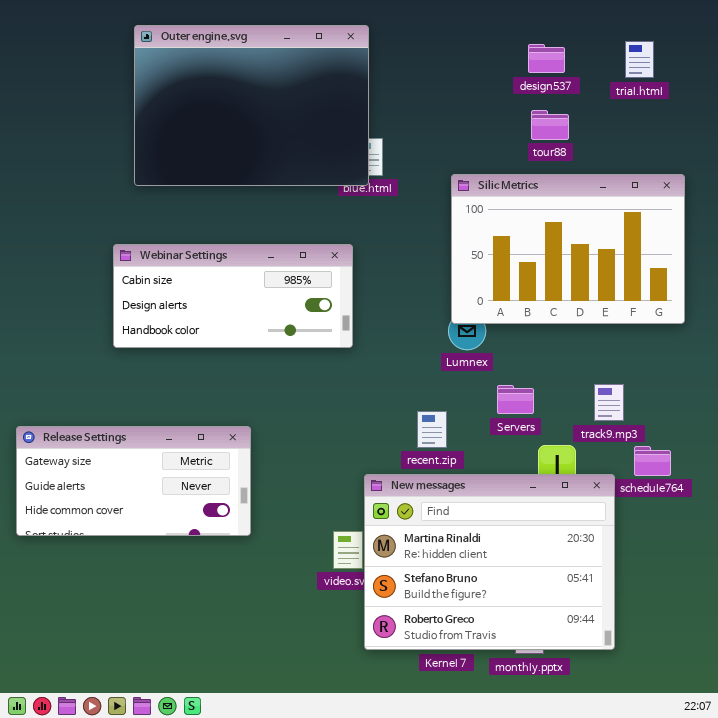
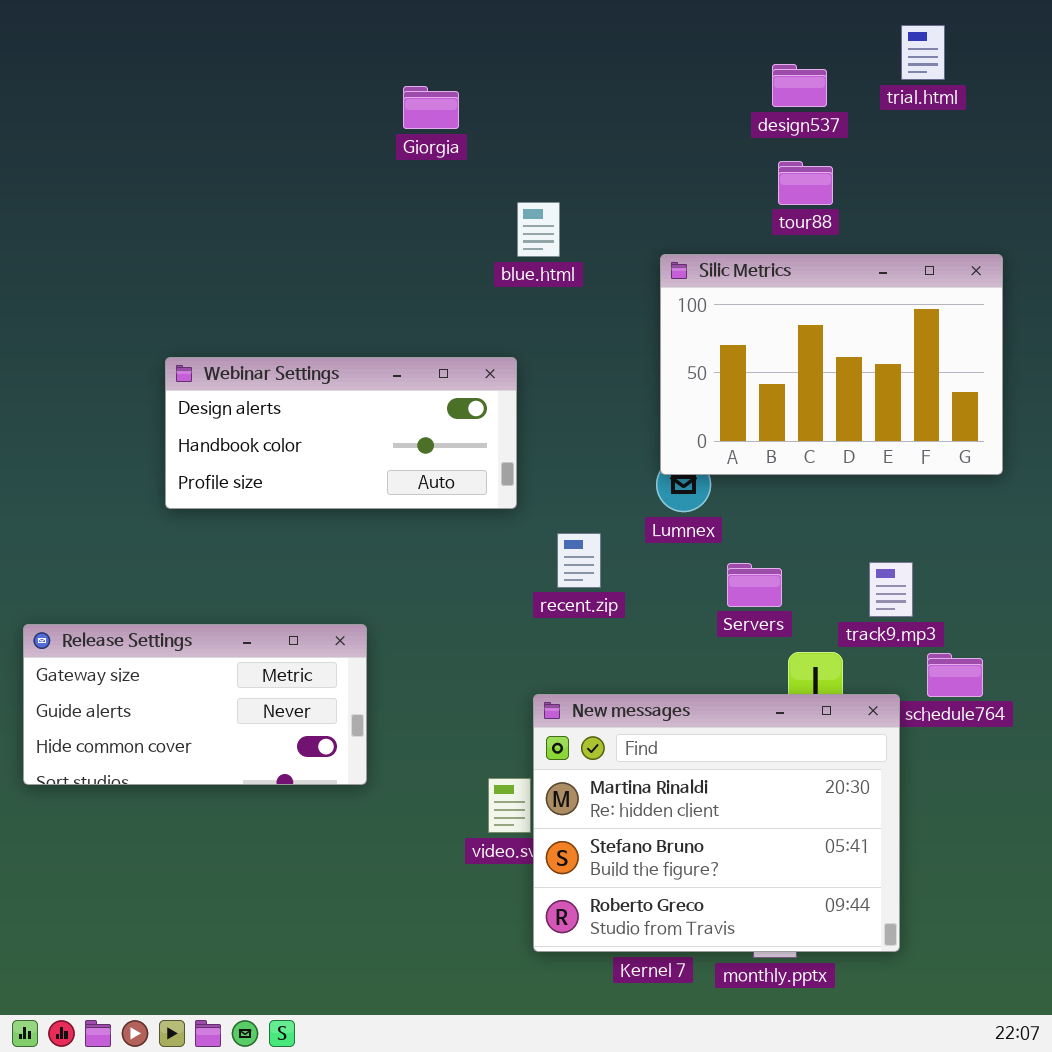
Outer engine.svg: [134,25,369,186] -> none, closed
trial.html: [625,41,654,78] -> [901,25,945,80], moved
Webinar Settings: [113,244,353,348] -> [165,357,517,509], scrolled down 1 row
recent.zip: [417,411,447,448] -> [557,533,601,588], moved

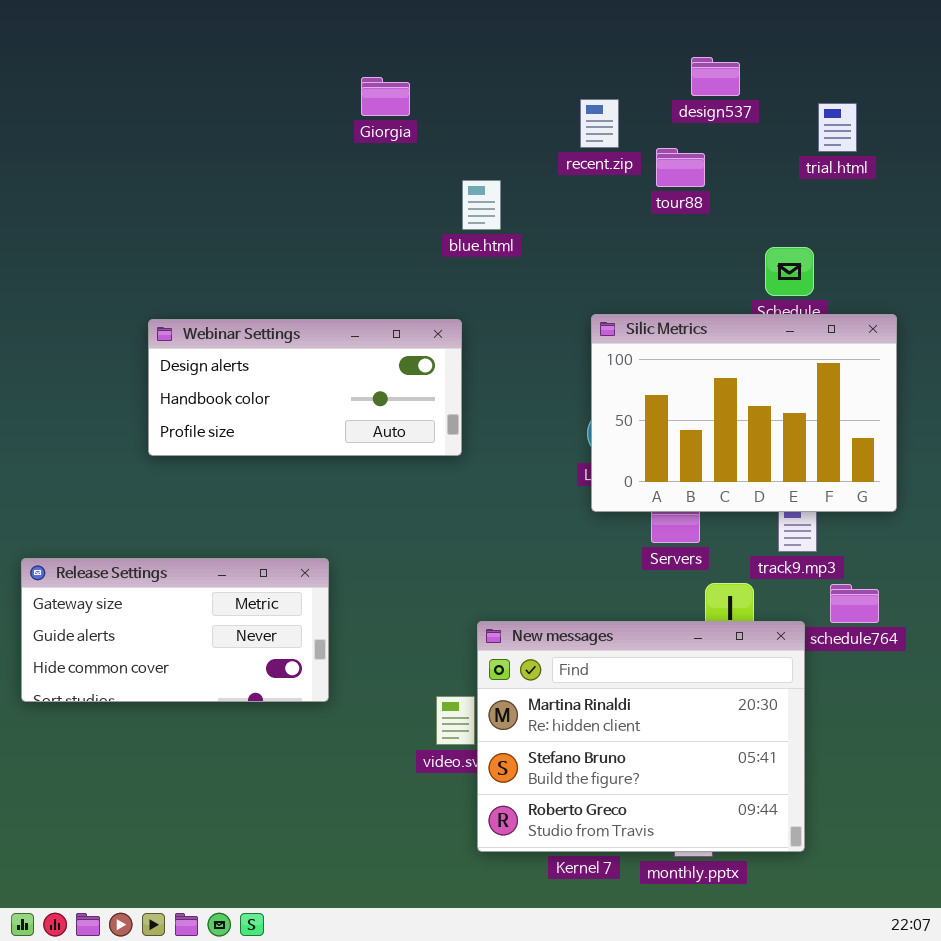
trial.html: [901,25,945,80] -> [818,103,857,152], moved
tour88: [778,161,833,205] -> [656,148,705,187], moved
Silic Metrics: [660,254,1003,475] -> [591,314,897,512], moved
recent.zip: [557,533,601,588] -> [580,99,619,148], moved

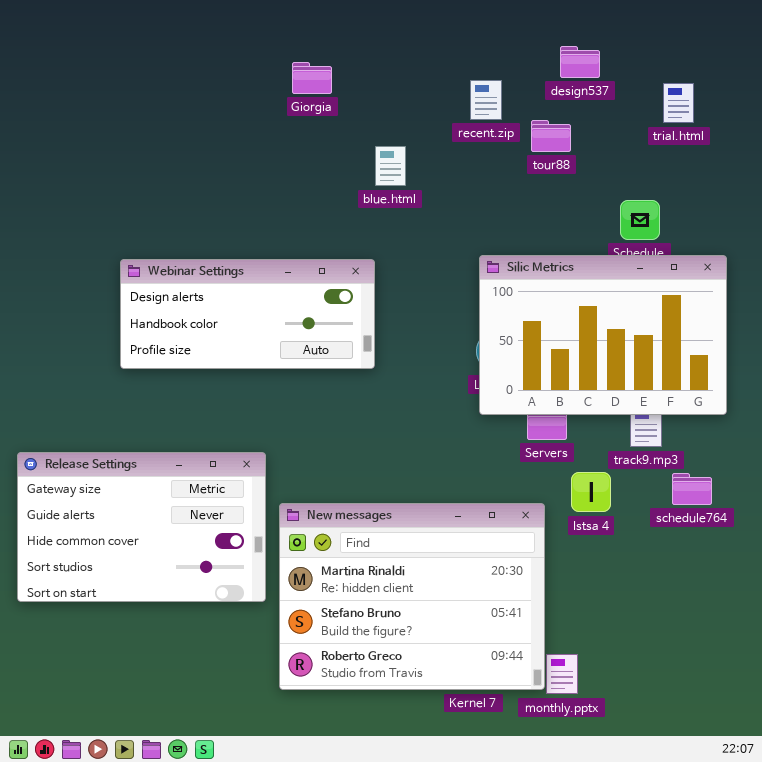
Release Settings: [21,558,329,702] -> [17,452,266,602], resized
New messages: [477,621,805,852] -> [279,503,545,690], moved

